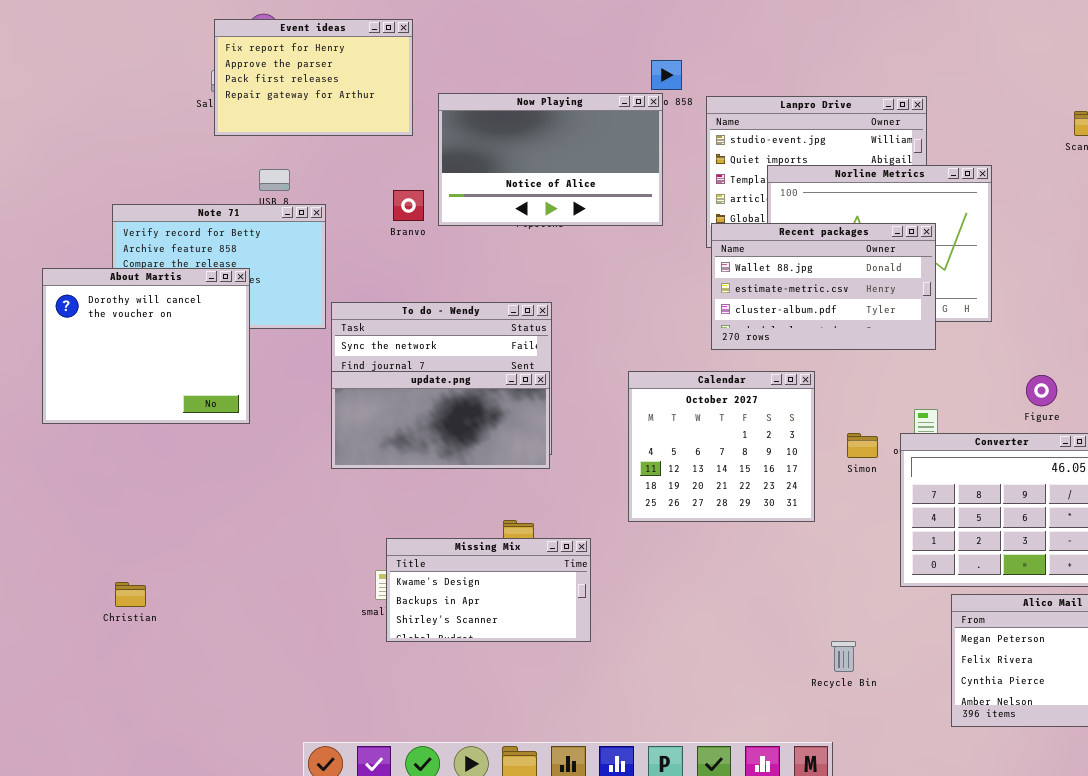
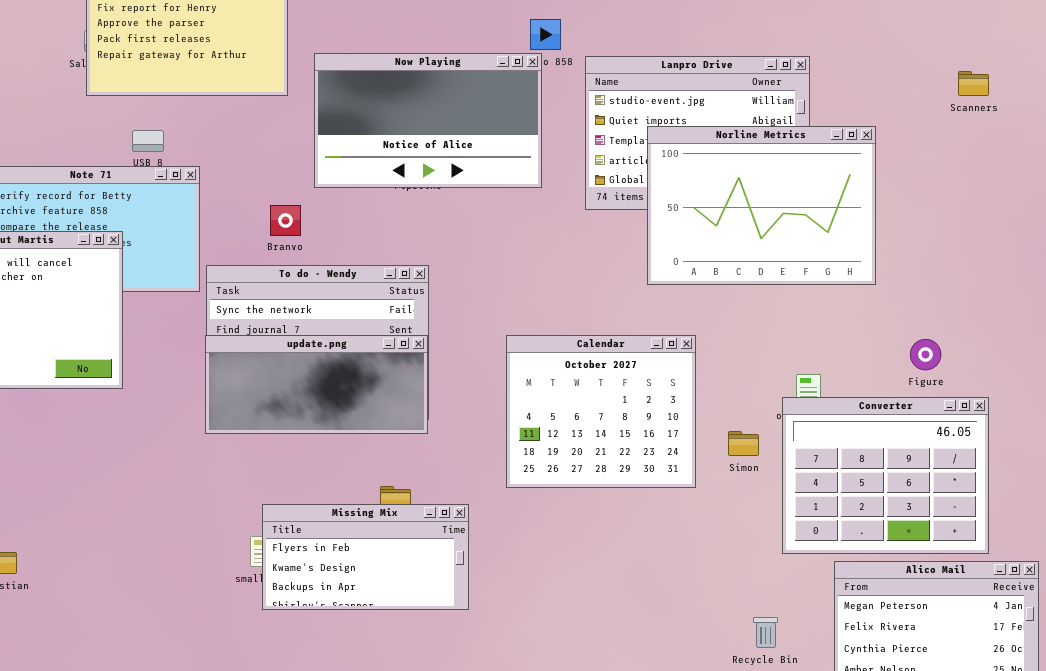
Branvo: [393,190,424,221] -> [270,205,301,236], moved
Recent packages: [711,223,936,350] -> none, closed
Simon: [847,433,878,458] -> [728,431,759,456], moved
Missing Mix: [386,538,591,642] -> [262,504,469,610], scrolled up 1 row
Recycle Bin: [831,641,856,672] -> [753,617,778,648], moved

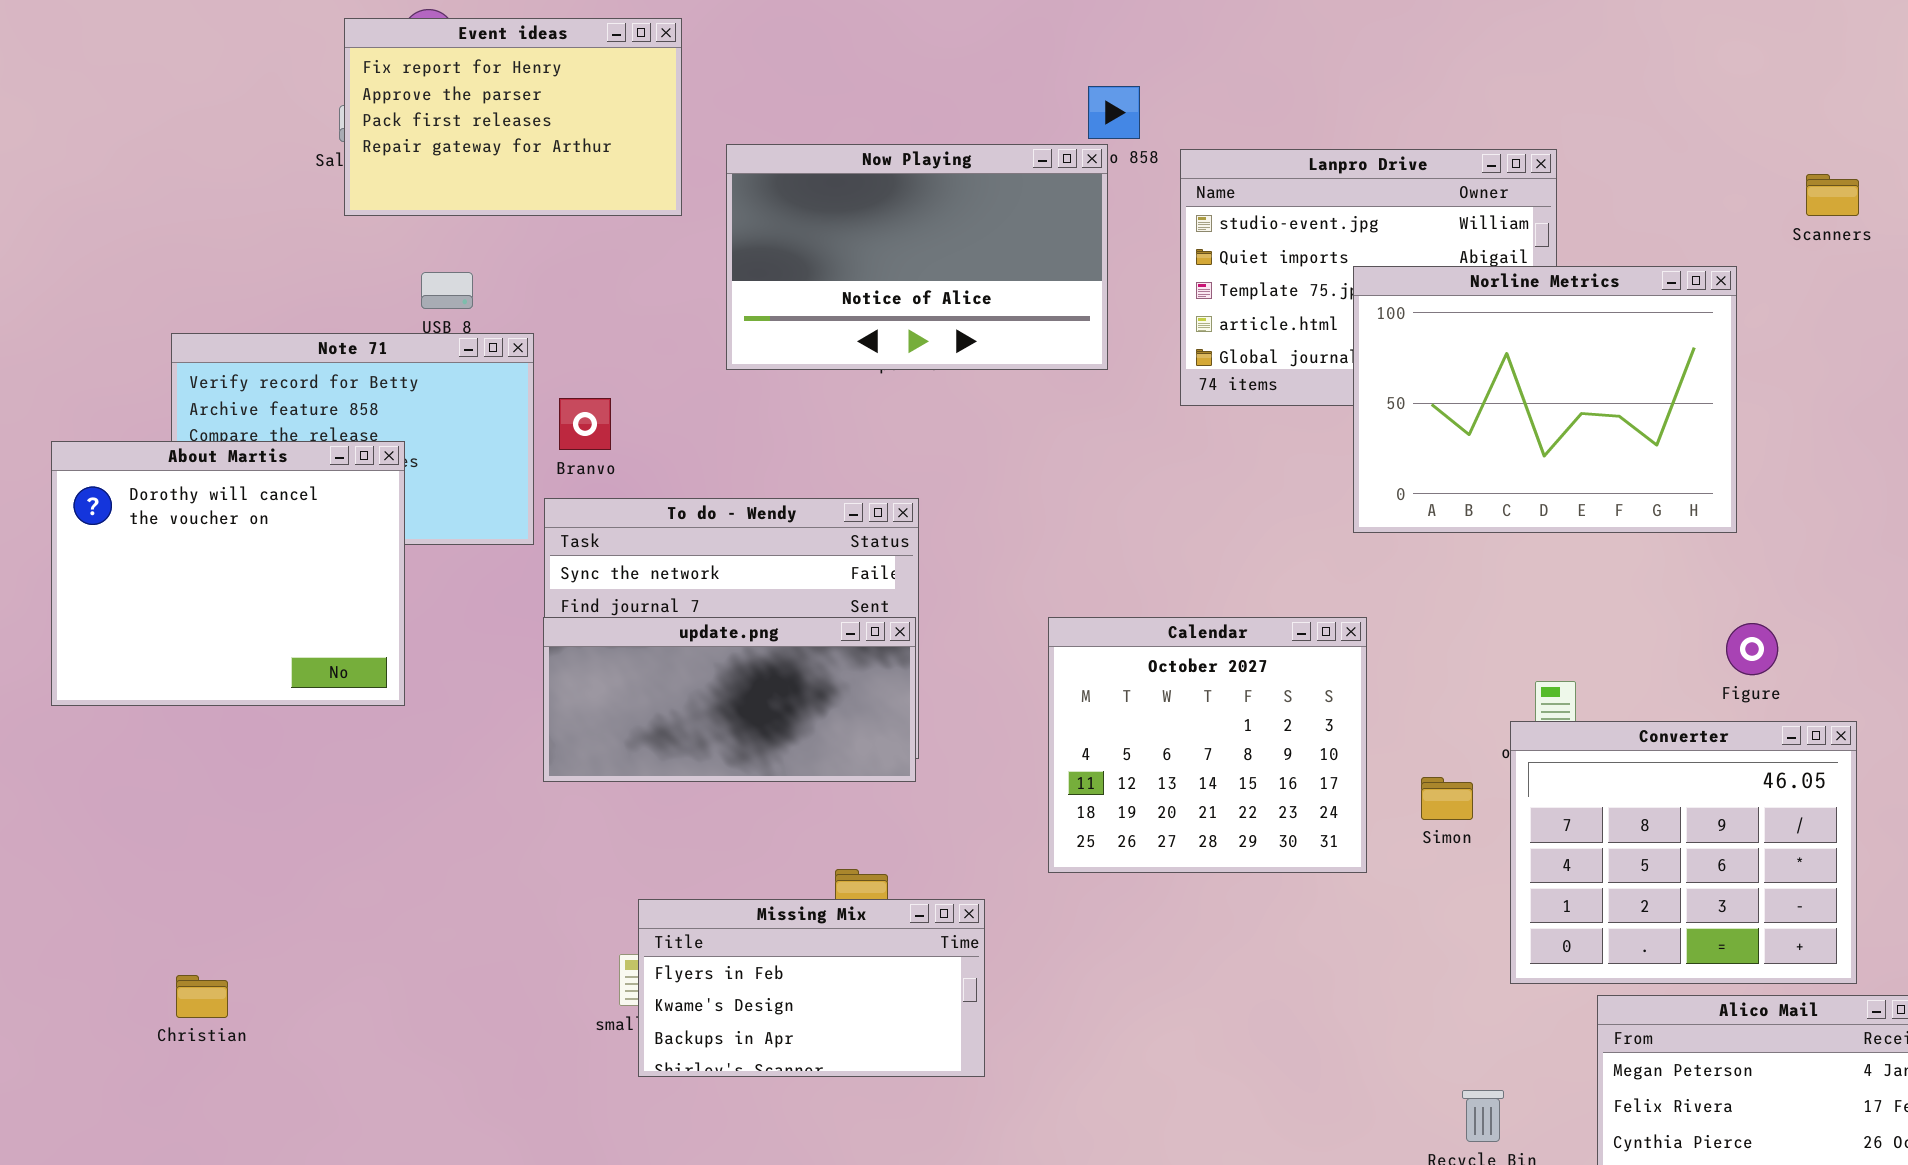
Norline Metrics: [647,126,876,285] -> [1353,266,1737,533], moved
Branvo: [270,205,301,236] -> [559,398,611,450], moved

